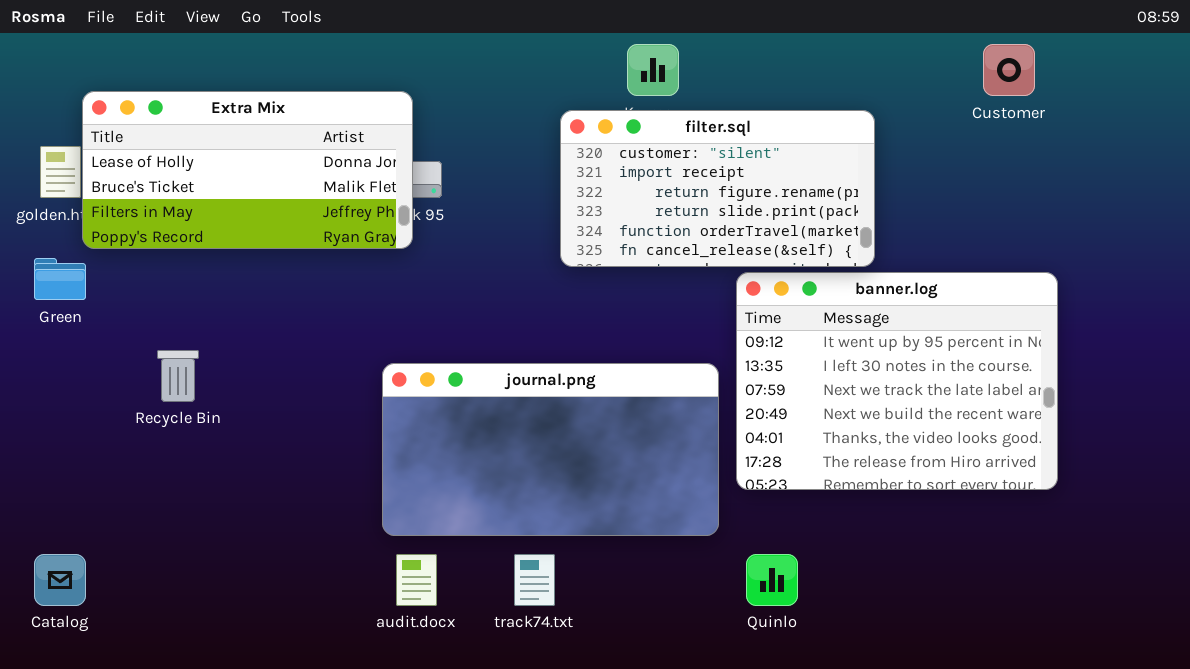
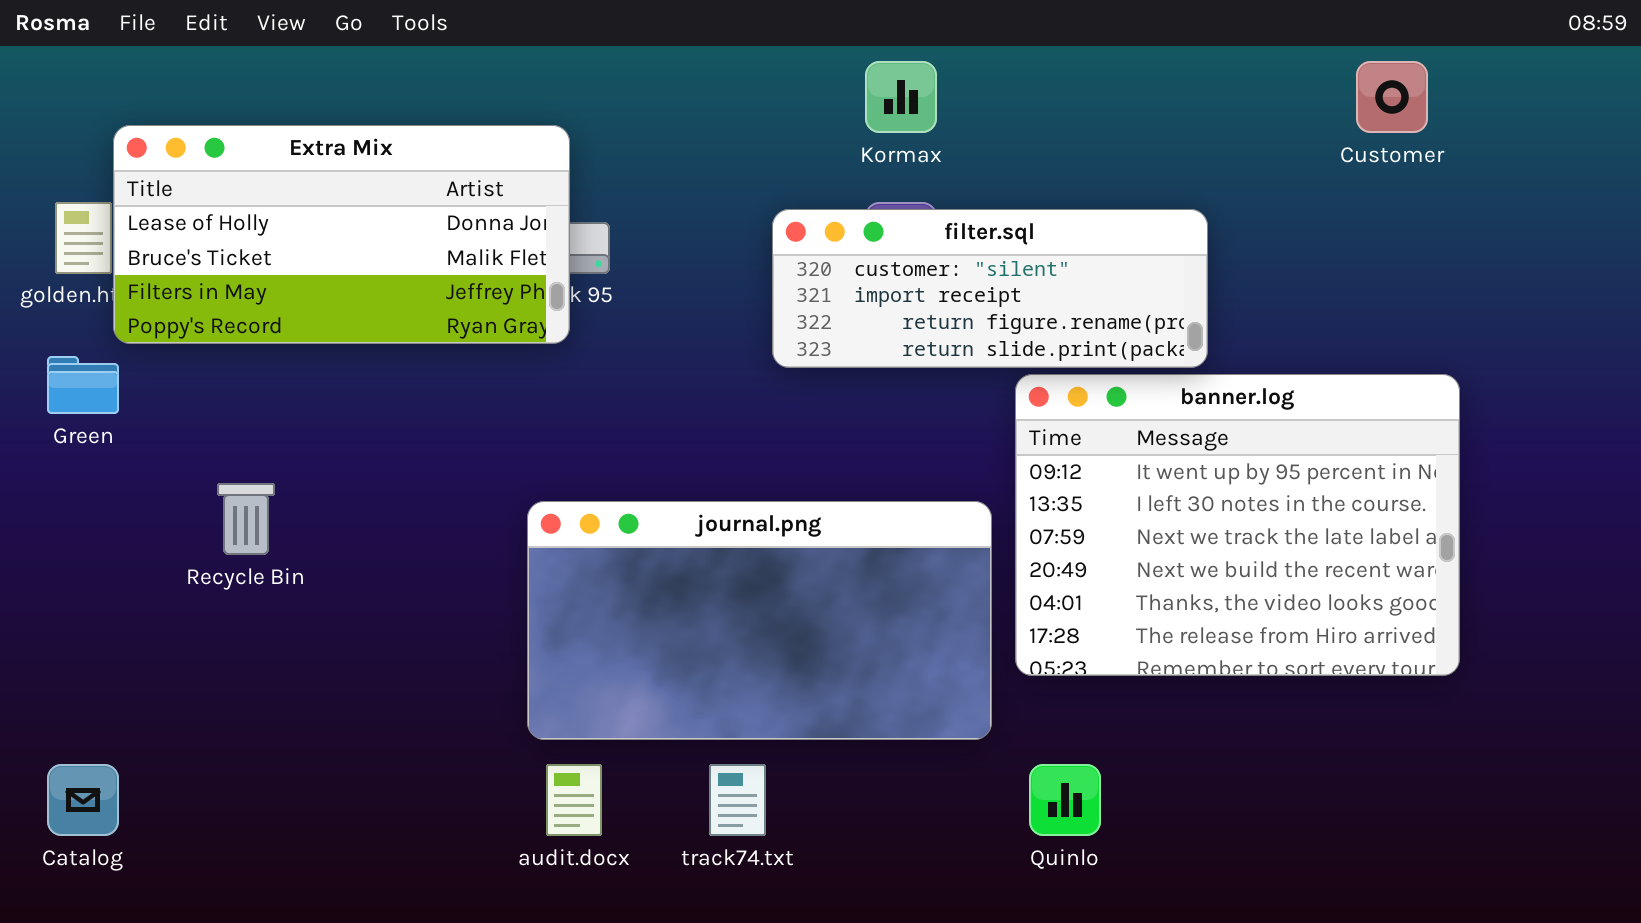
filter.sql: [560,110,875,267] -> [772,209,1208,368], resized

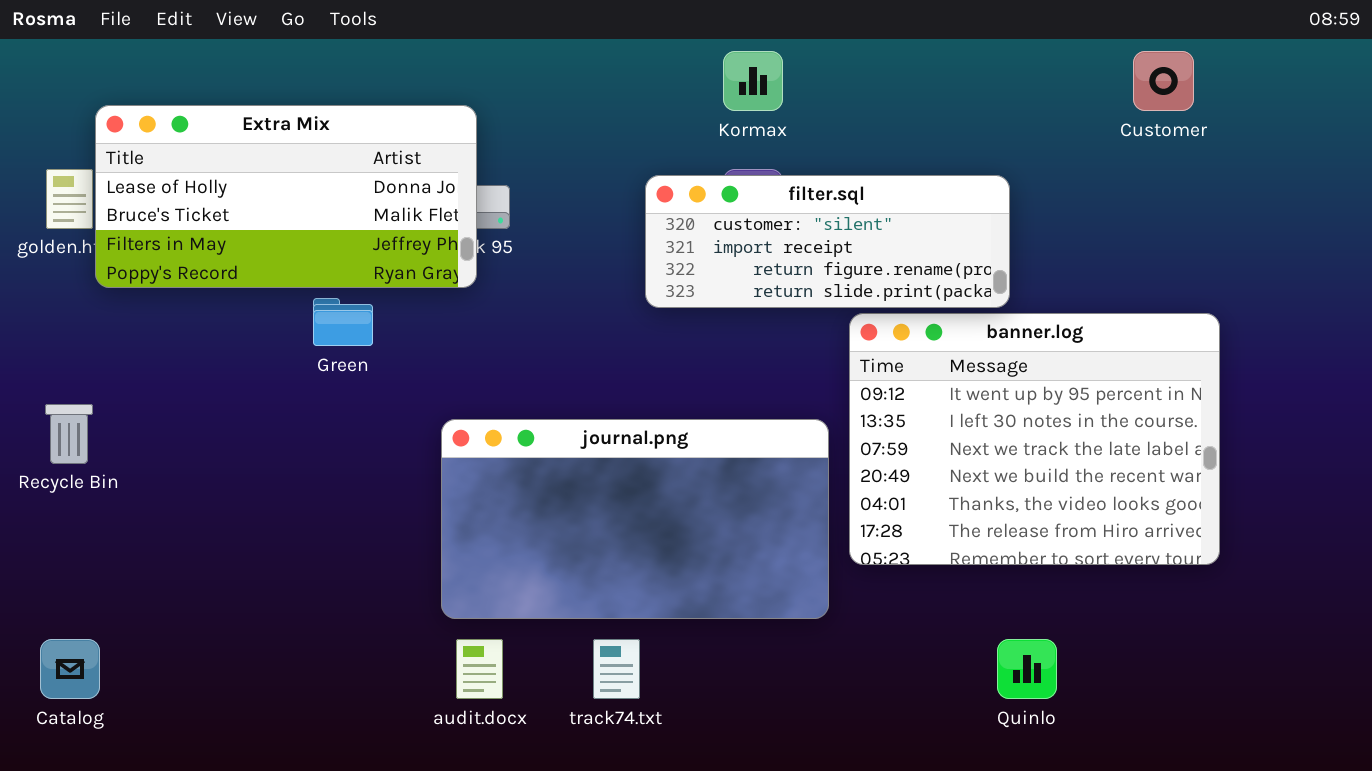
Green: [47,356,119,414] -> [313,298,373,346], moved
Recycle Bin: [217,483,275,555] -> [45,404,93,464], moved
Quinlo: [1029,764,1101,836] -> [997,639,1057,699], moved

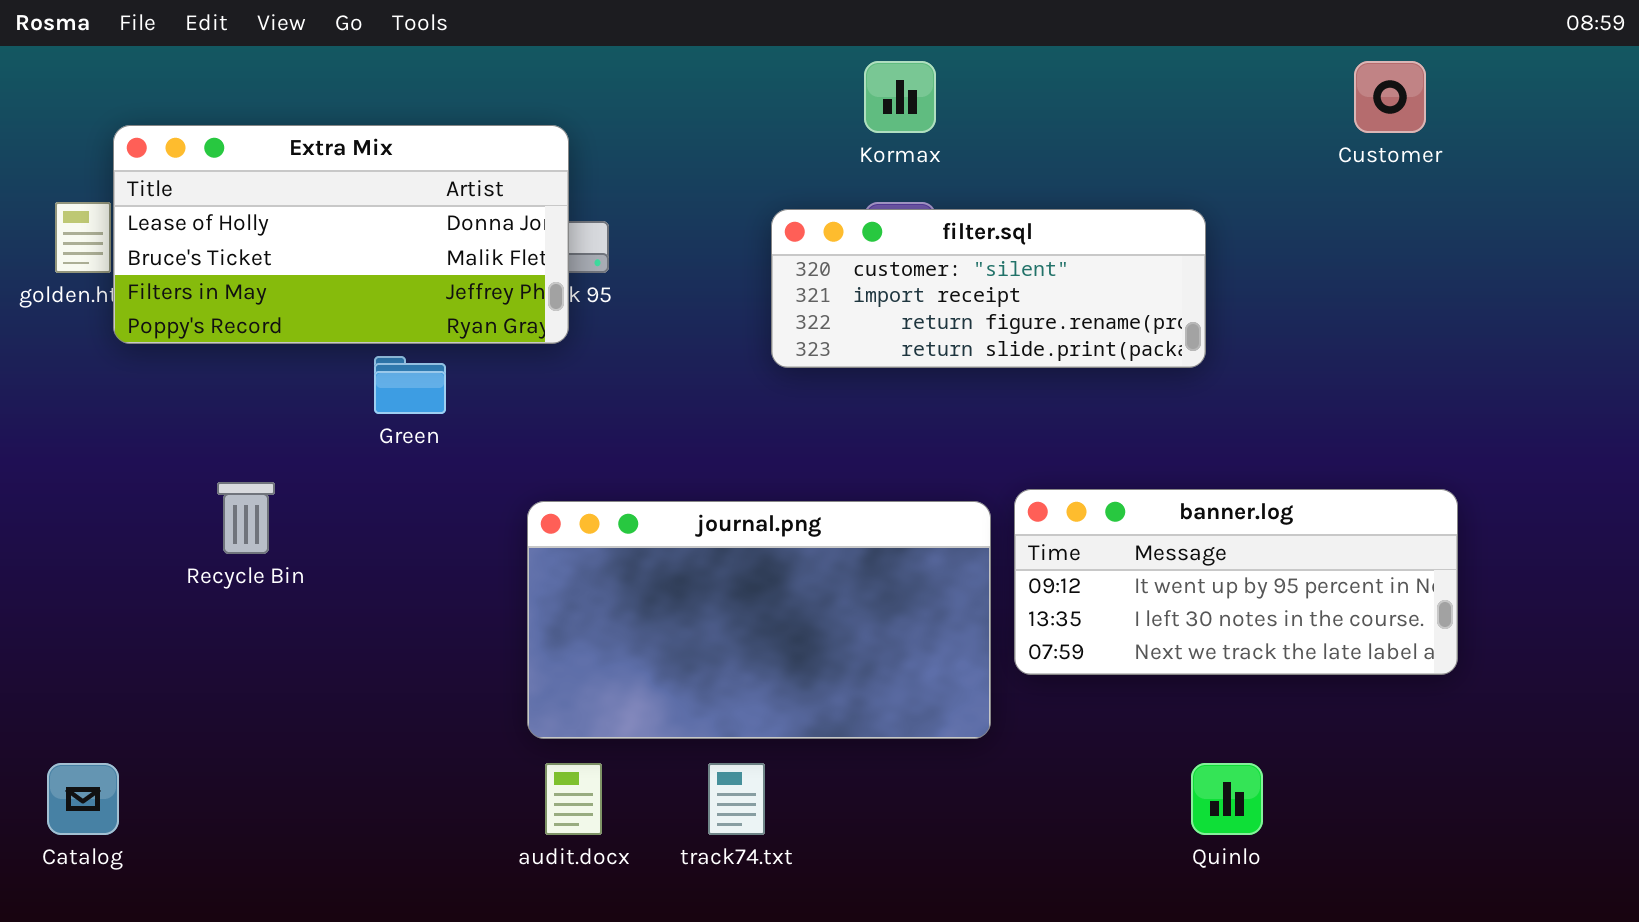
banner.log: [849,313,1220,565] -> [1014,489,1458,675], resized
Recycle Bin: [45,404,93,464] -> [217,482,275,554], moved

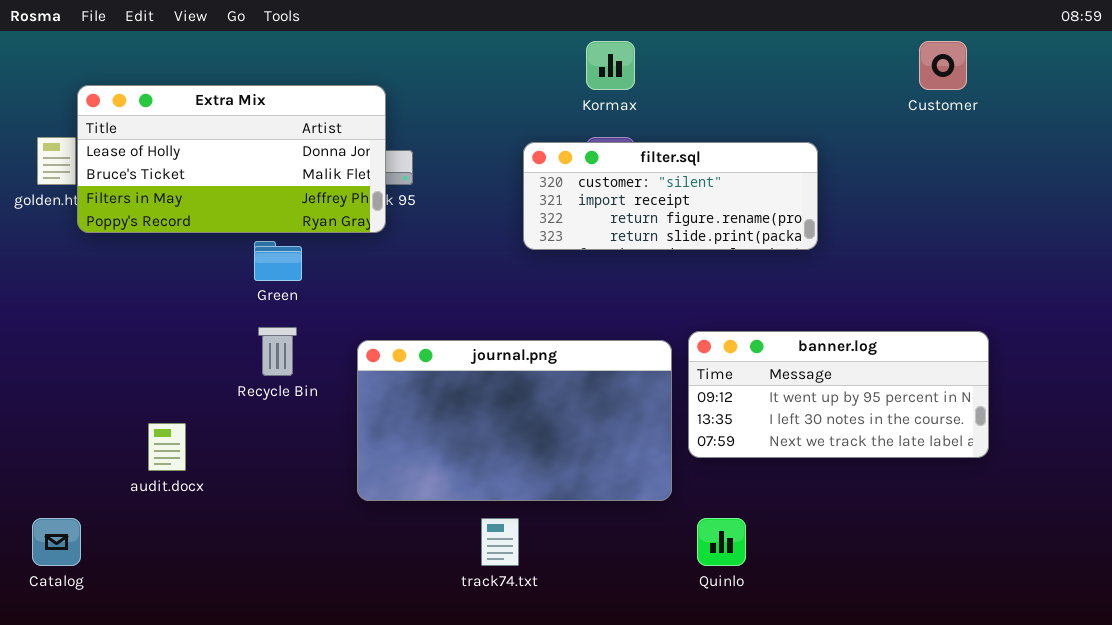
Recycle Bin: [217,482,275,554] -> [258,327,297,376], moved
audit.docx: [545,763,602,835] -> [148,423,186,471], moved
Quinlo: [1191,763,1263,835] -> [697,518,746,566], moved

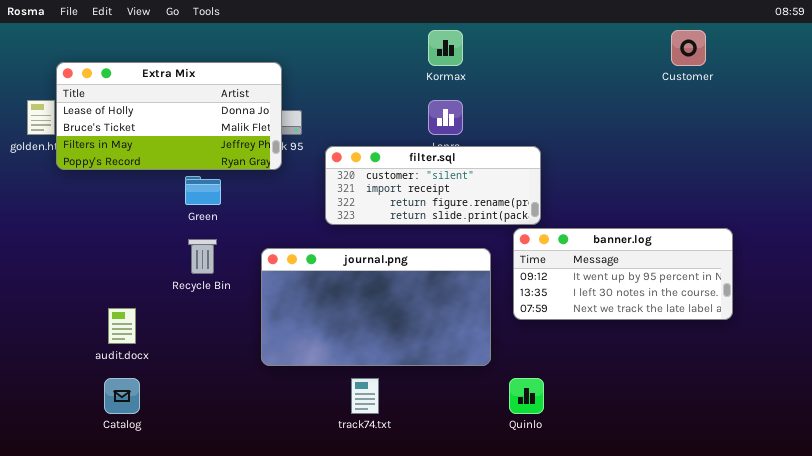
filter.sql: [523,142,818,250] -> [325,146,541,225], moved
banner.log: [688,331,989,458] -> [513,228,733,320], moved
Catalog: [32,518,81,566] -> [104,378,140,414], moved

